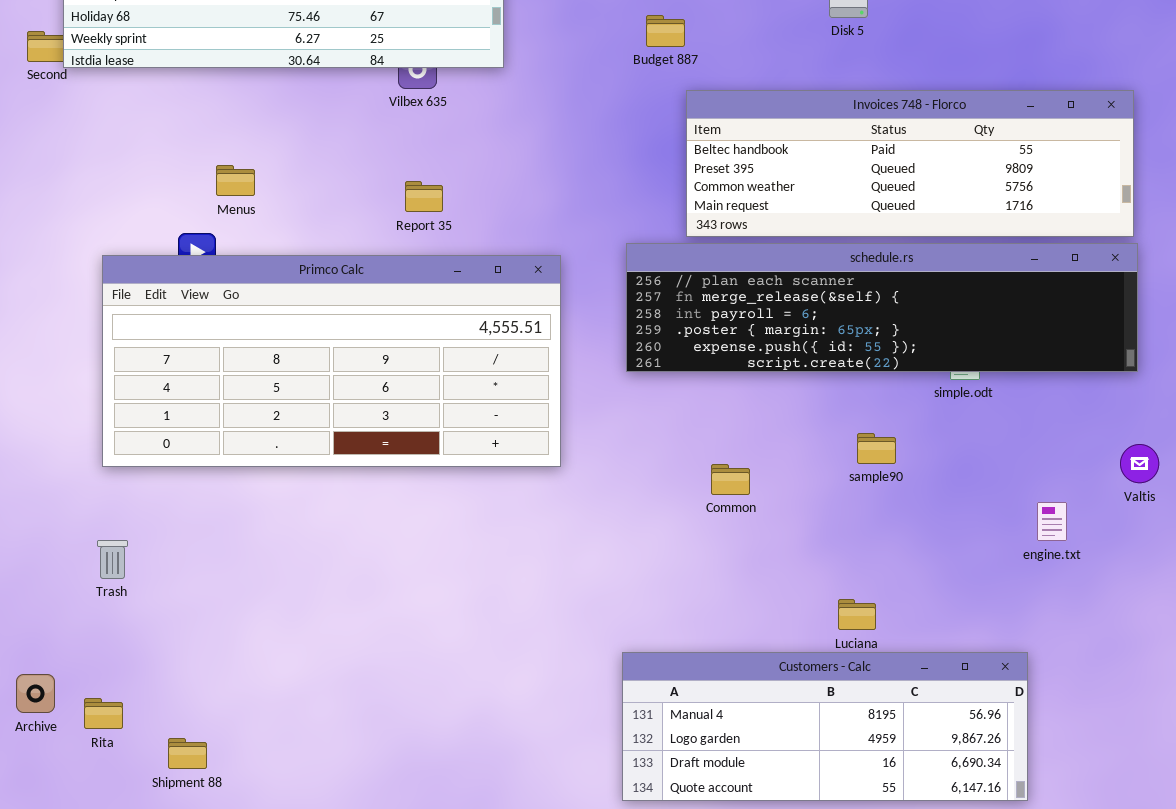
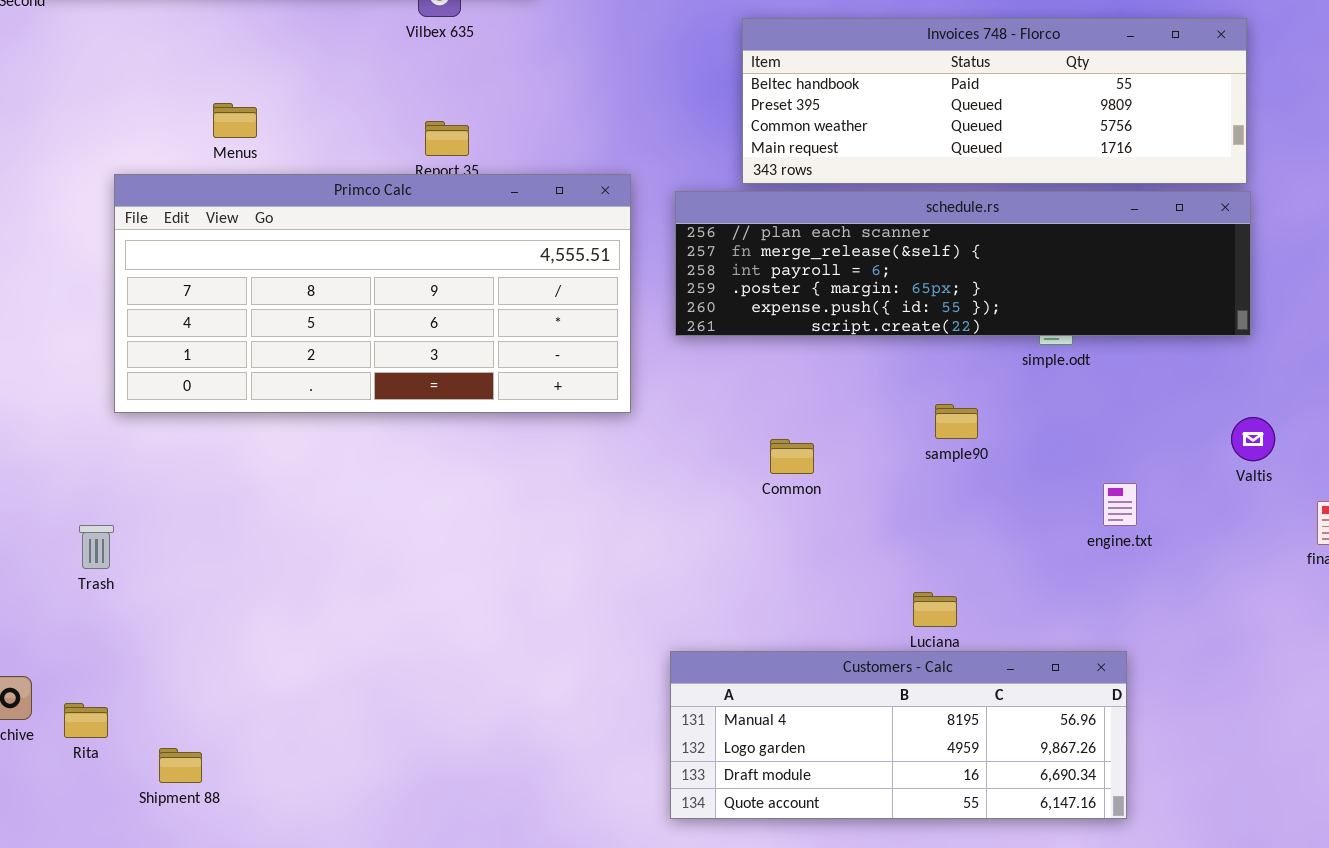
Primco Calc: [102,255,561,467] -> [114,174,631,413], moved
engine.txt: [1037,502,1067,541] -> [1103,483,1137,526], moved

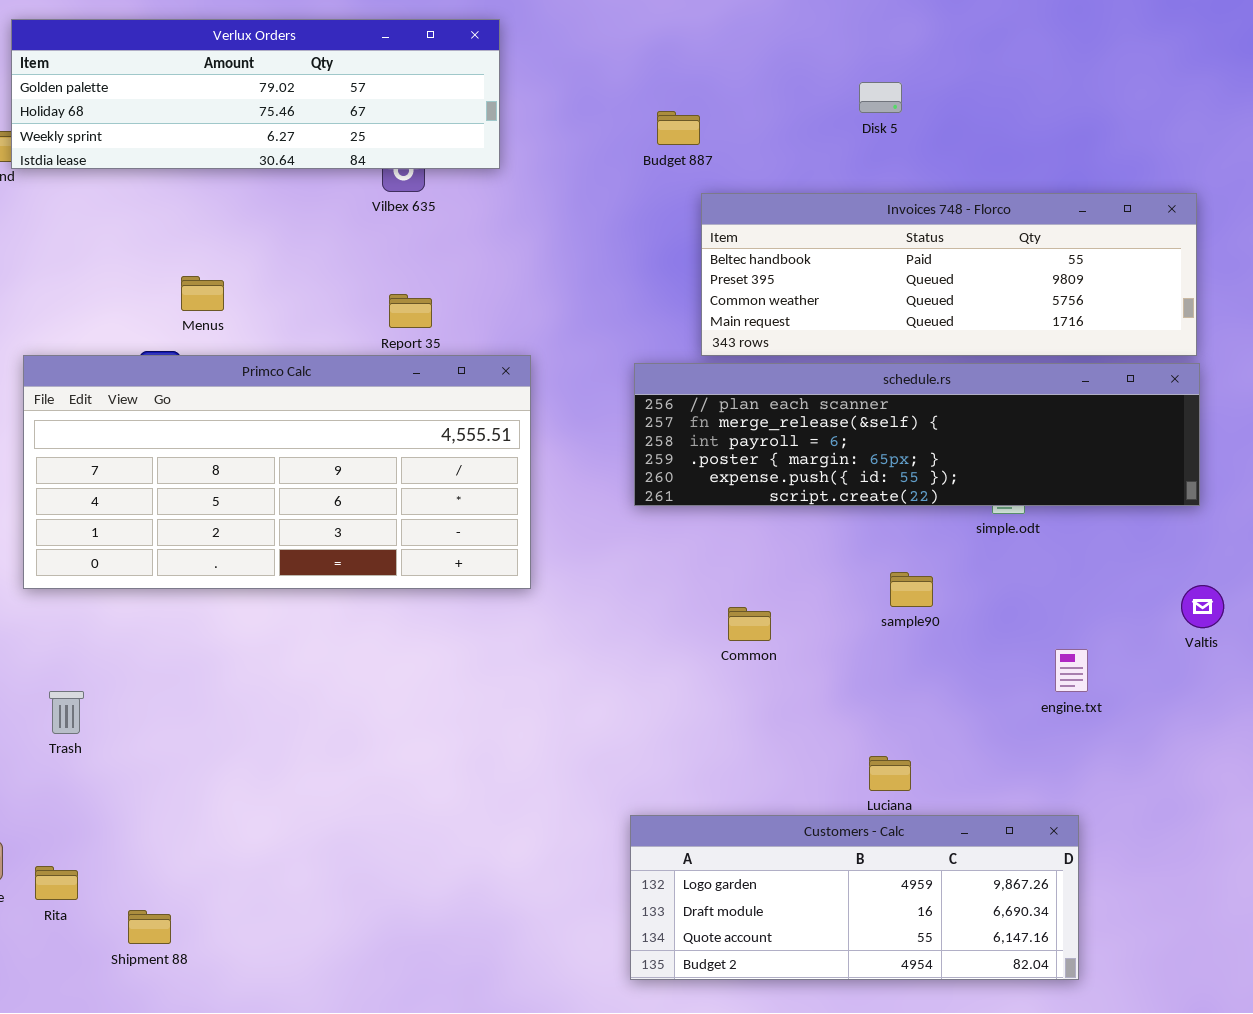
Primco Calc: [114,174,631,413] -> [23,355,531,589], moved
Customers - Calc: [670,651,1127,819] -> [630,815,1079,980], scrolled down 1 row

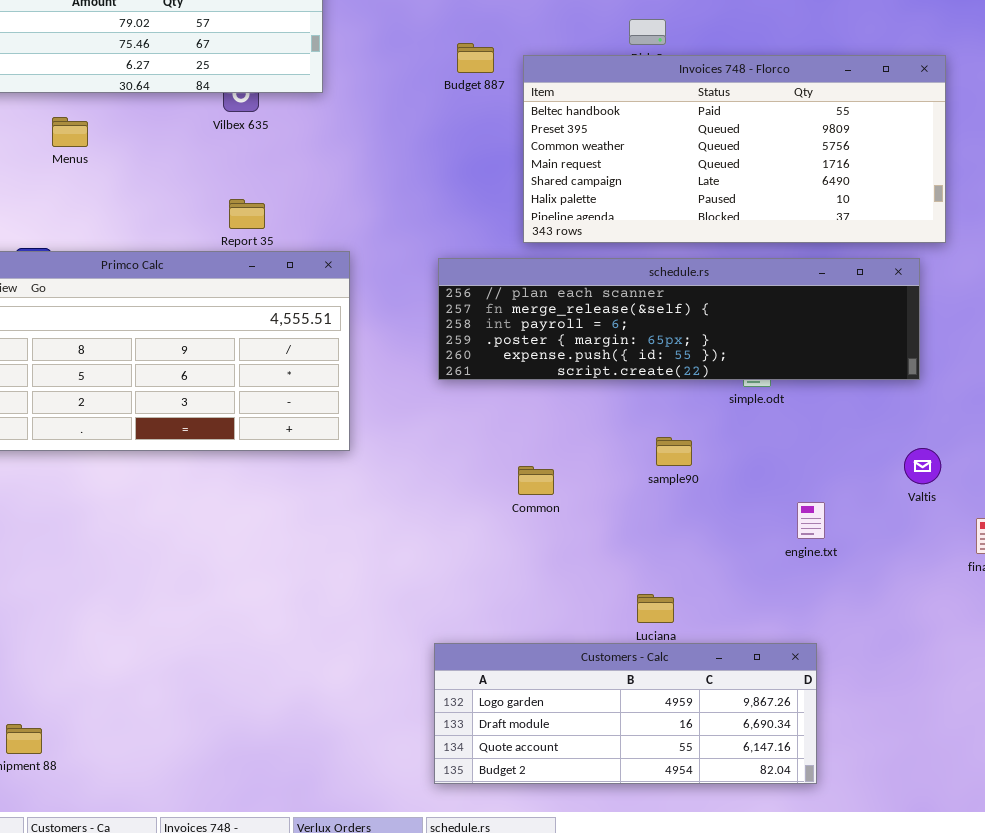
Invoices 748 - Florco: [701,193,1197,356] -> [523,55,946,243], moved, resized
Menus: [181,276,224,311] -> [52,117,88,147], moved

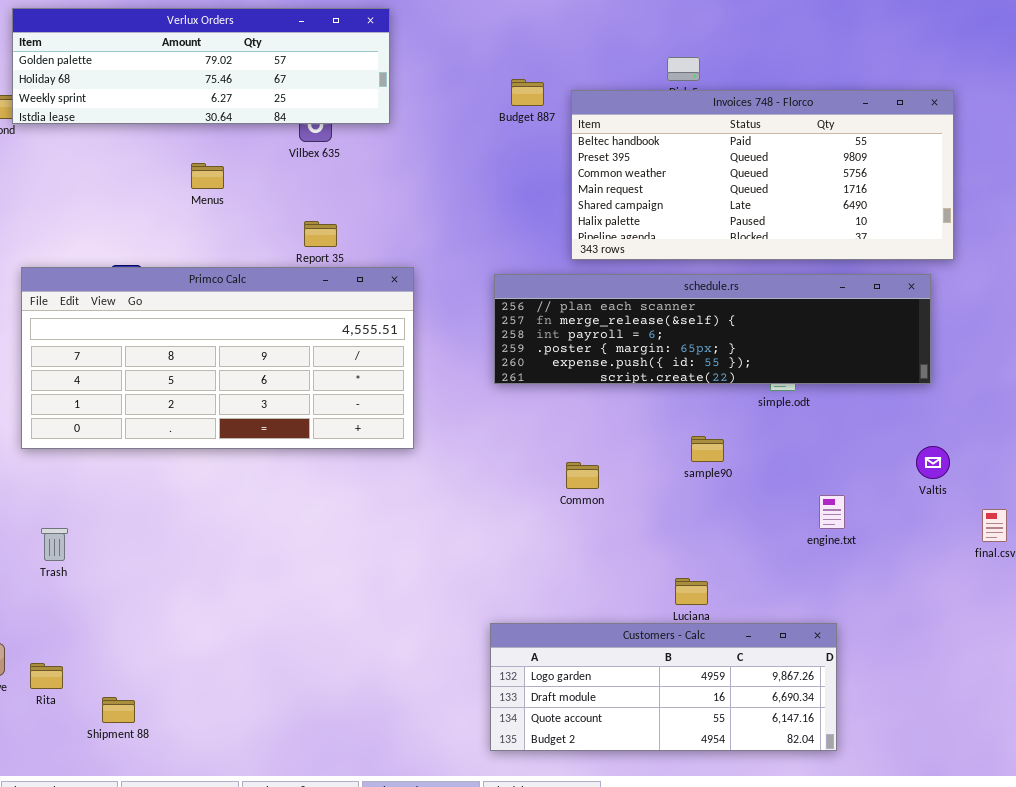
Menus: [52,117,88,147] -> [191,163,224,189], moved

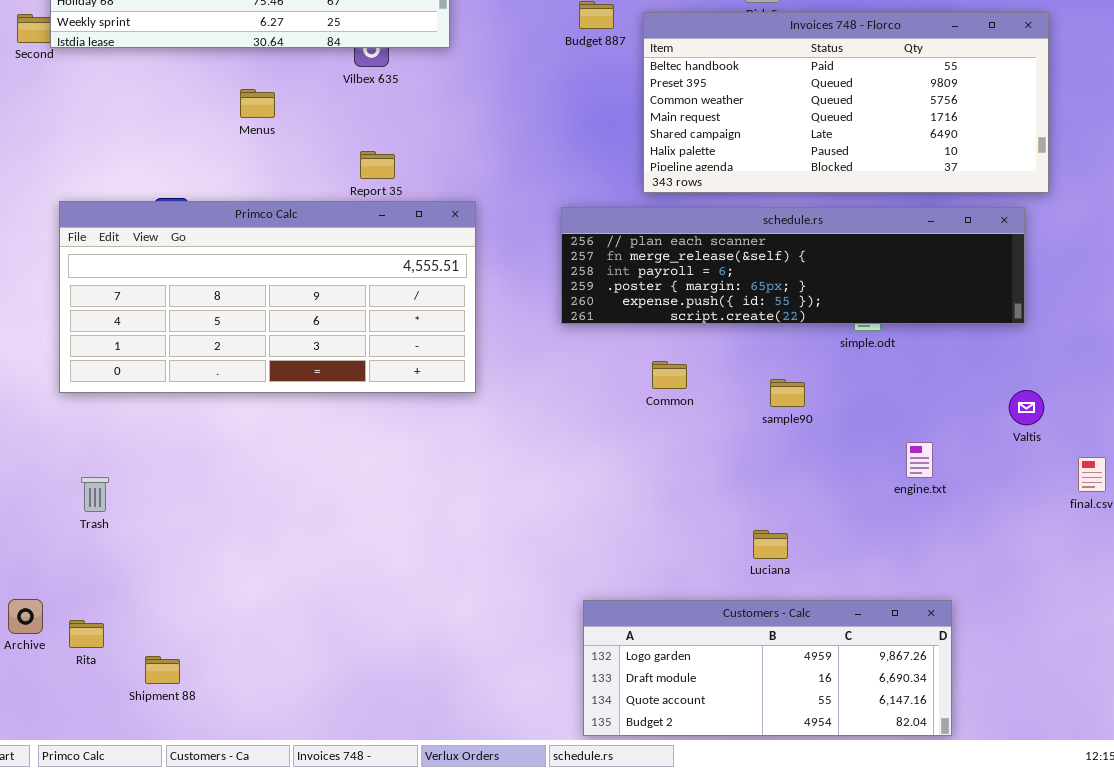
Common: [566,462,599,489] -> [652,361,687,389], moved
Customers - Calc: [490,623,837,751] -> [583,600,952,736], moved

